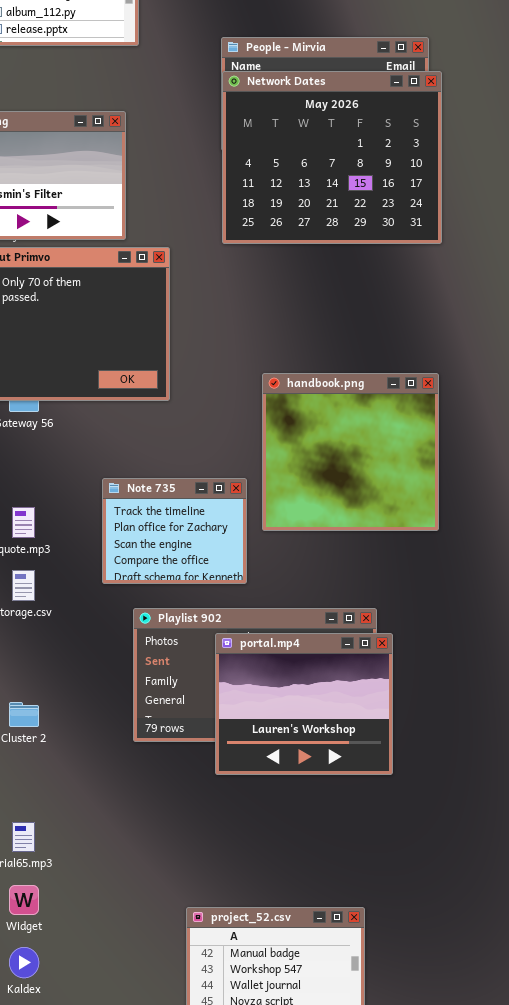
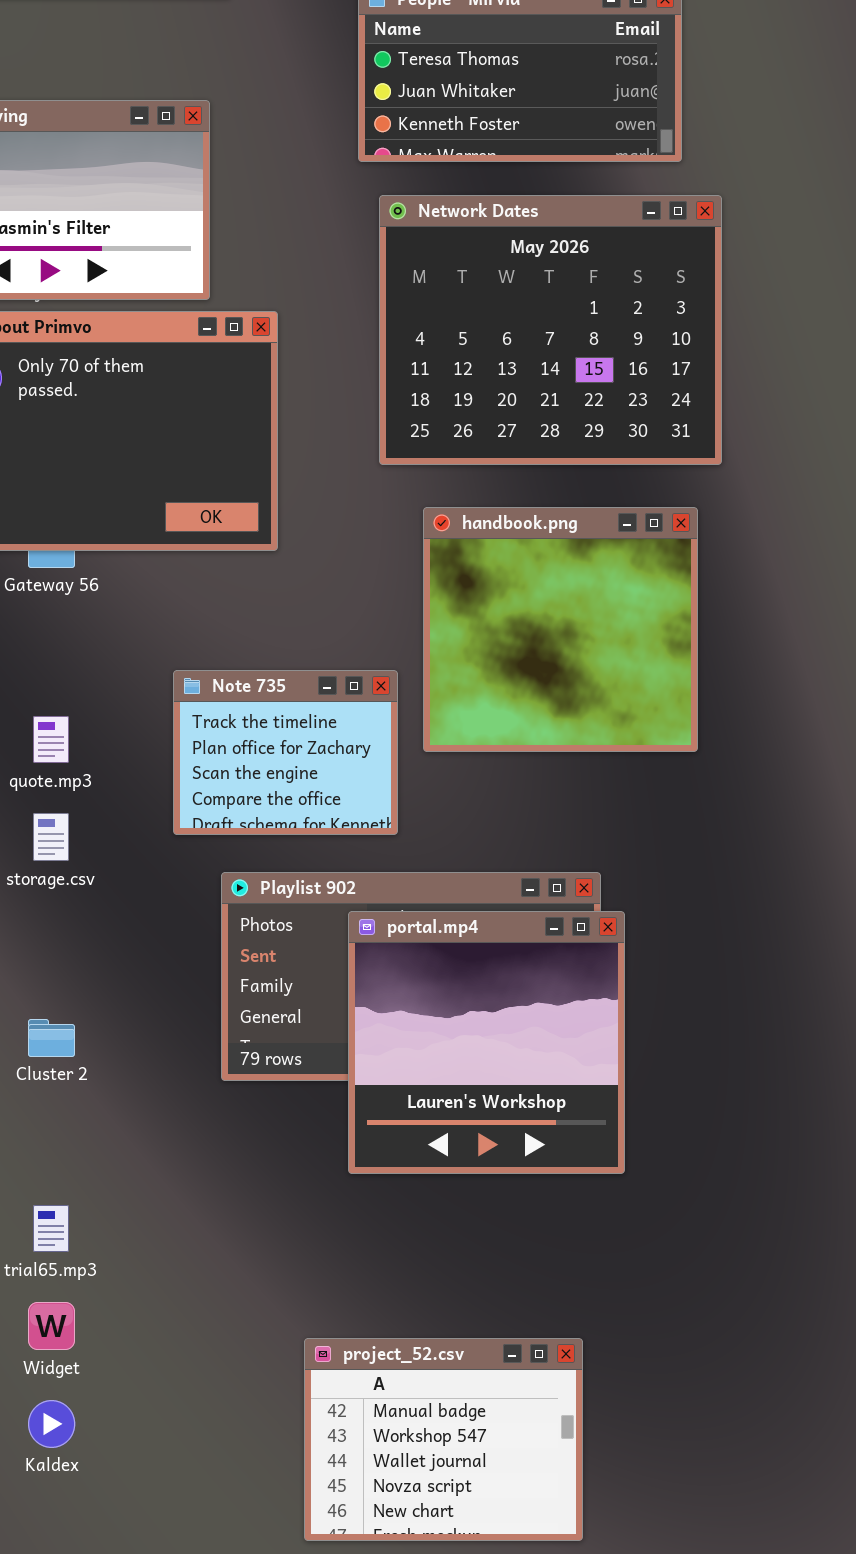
Network Dates: [222,71,442,244] -> [379,195,722,465], moved
portal.mp4: [215,633,393,775] -> [348,911,625,1174], resized

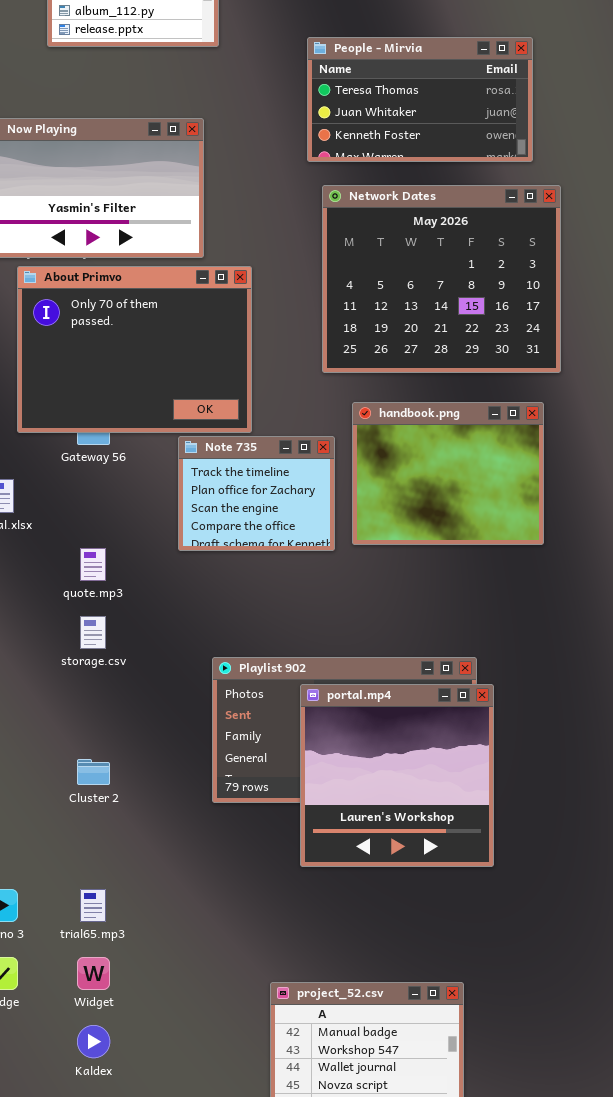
handbook.png: [423,507,698,752] -> [352,402,544,545], resized
Note 735: [173,670,398,835] -> [178,436,335,551], moved

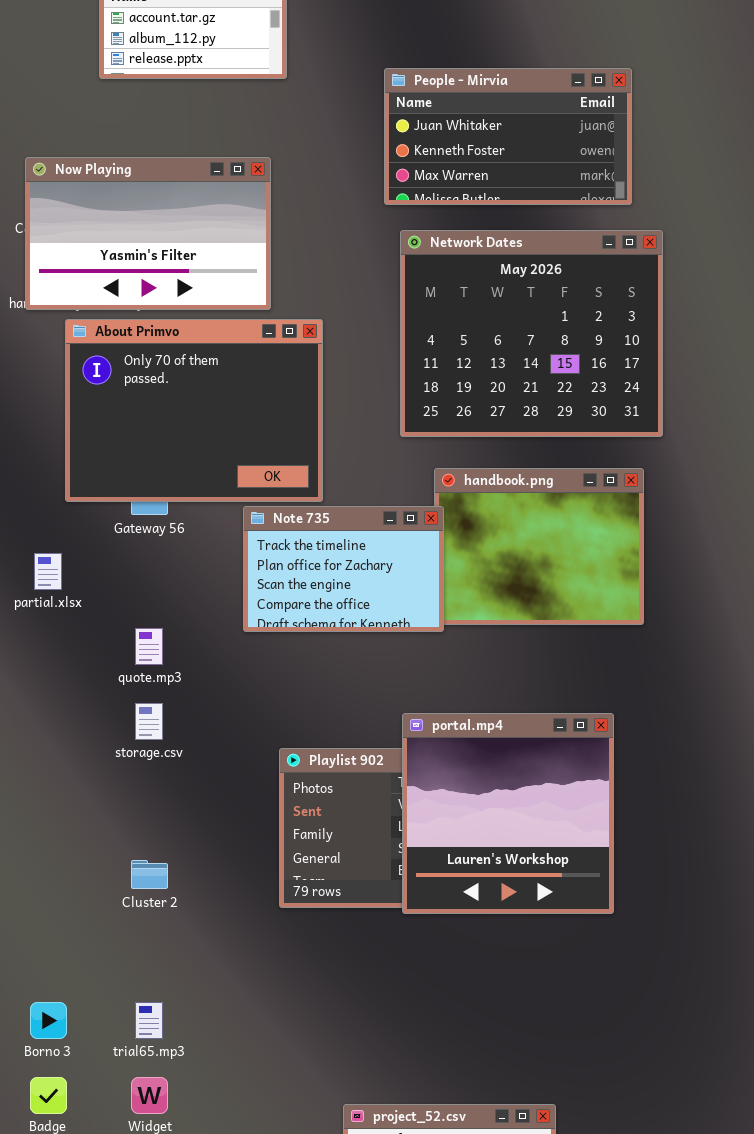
People - Mirvia: [307,37,533,162] -> [384,68,632,205], scrolled down 1 row
Note 735: [178,436,335,551] -> [243,506,444,632], resized
portal.mp4: [300,684,494,867] -> [402,713,614,914], moved

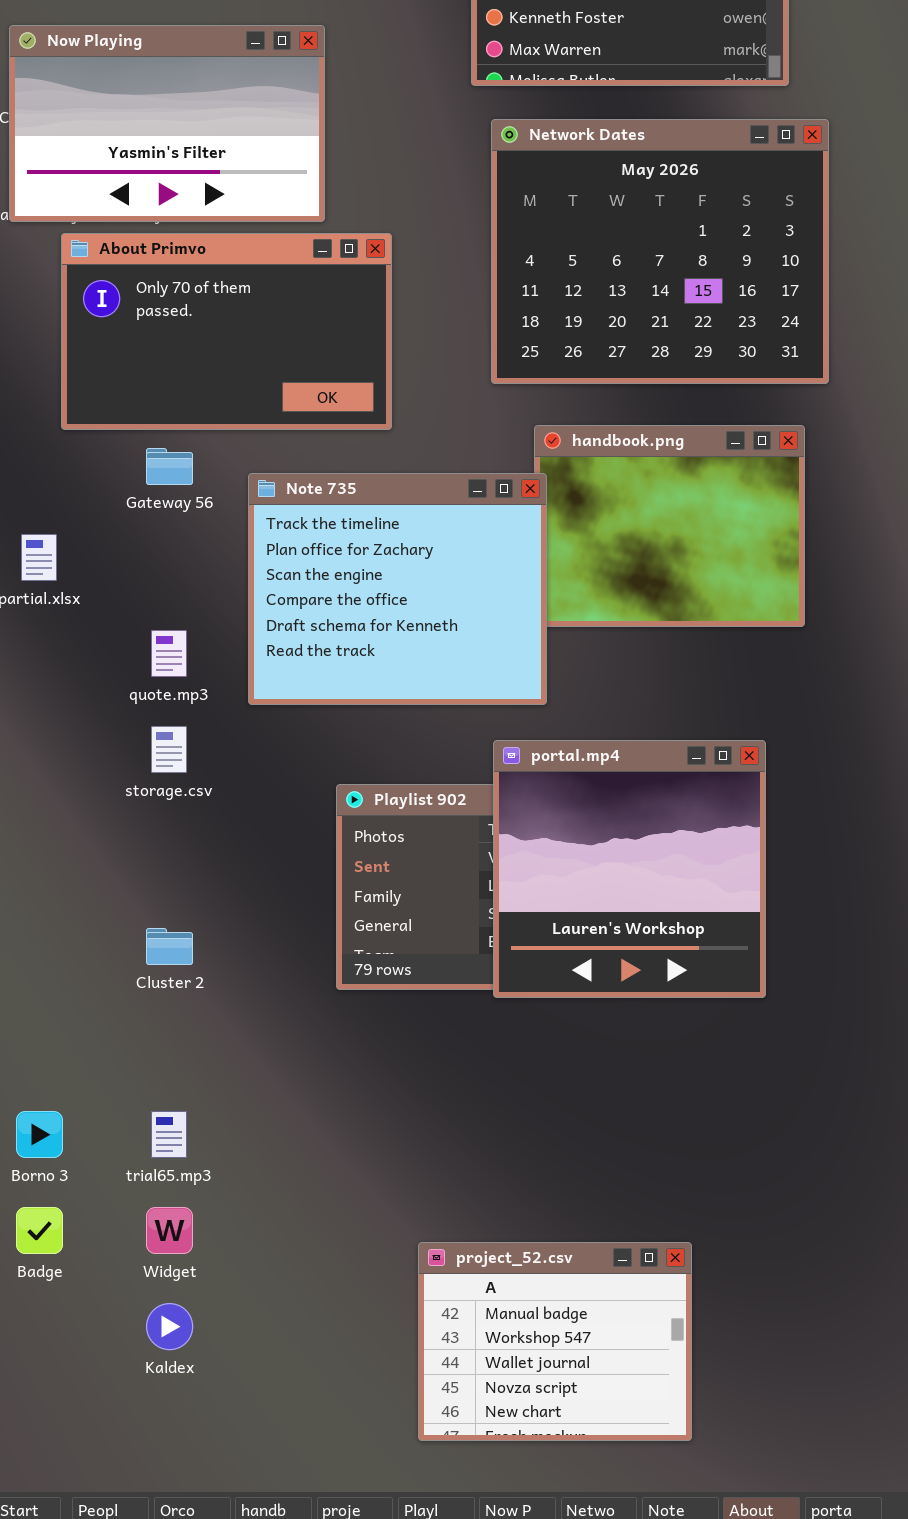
About Primvo: [65,319,323,502] -> [61,233,392,430], resized
Note 735: [243,506,444,632] -> [248,473,547,705], resized

